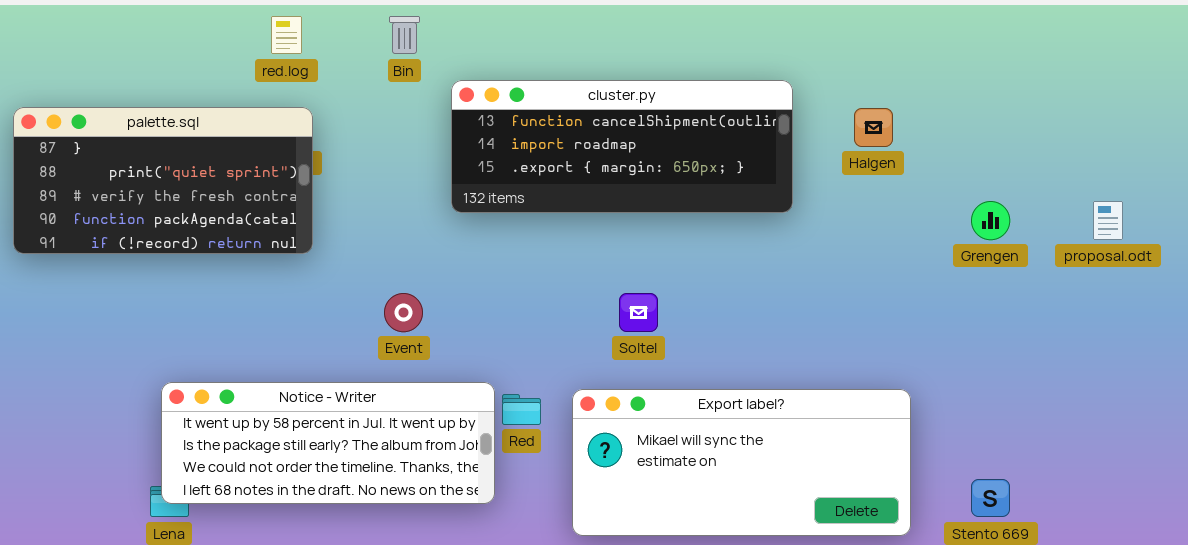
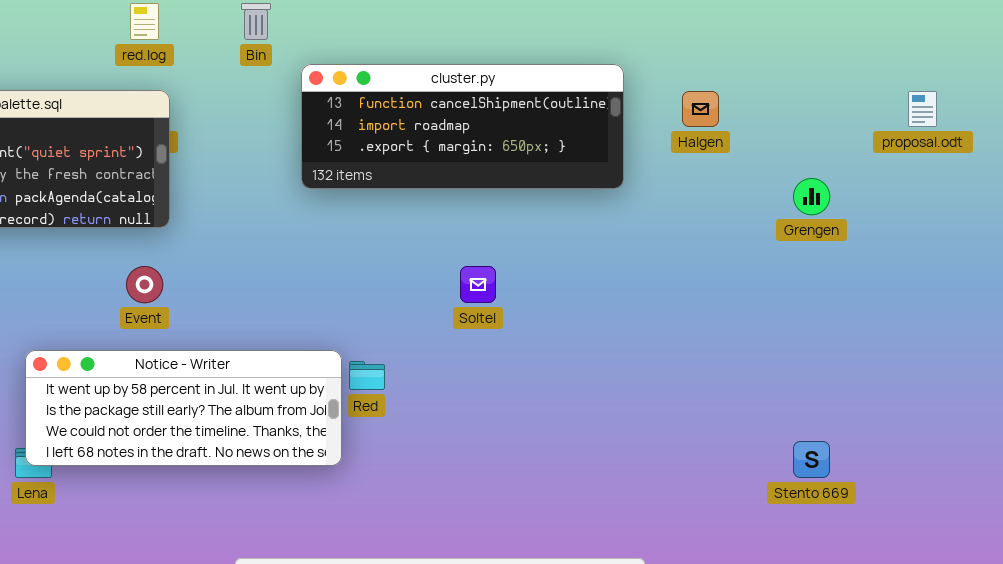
proposal.odt: [1093,201,1123,240] -> [908,91,937,127], moved
Event: [384,293,423,332] -> [126,266,163,303], moved
Export label?: [572,389,911,536] -> none, closed

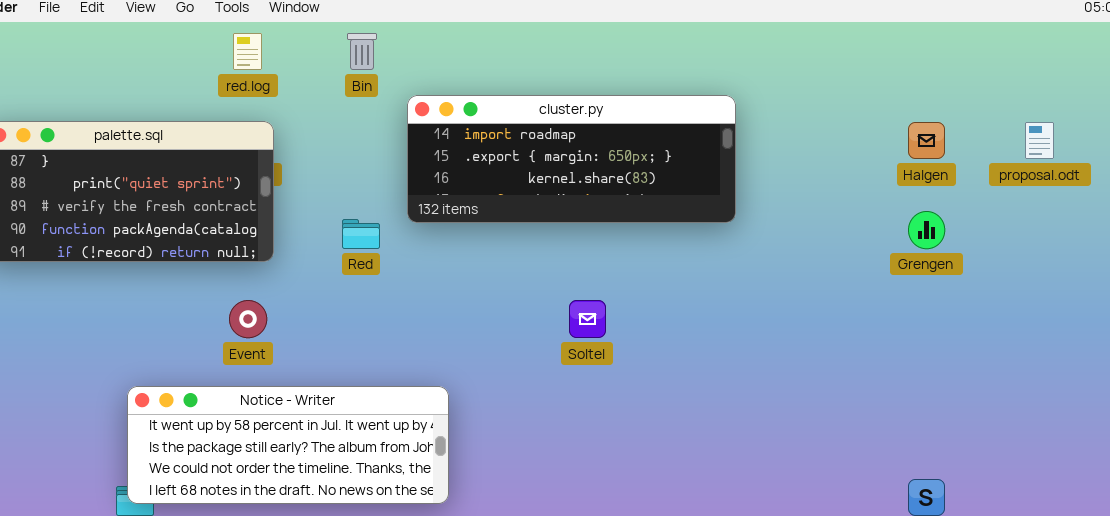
cluster.py: [301,64,624,189] -> [407,95,736,223], scrolled down 1 row
Halgen: [682,91,719,127] -> [908,122,945,159], moved
Red: [349,361,385,390] -> [342,219,380,249], moved

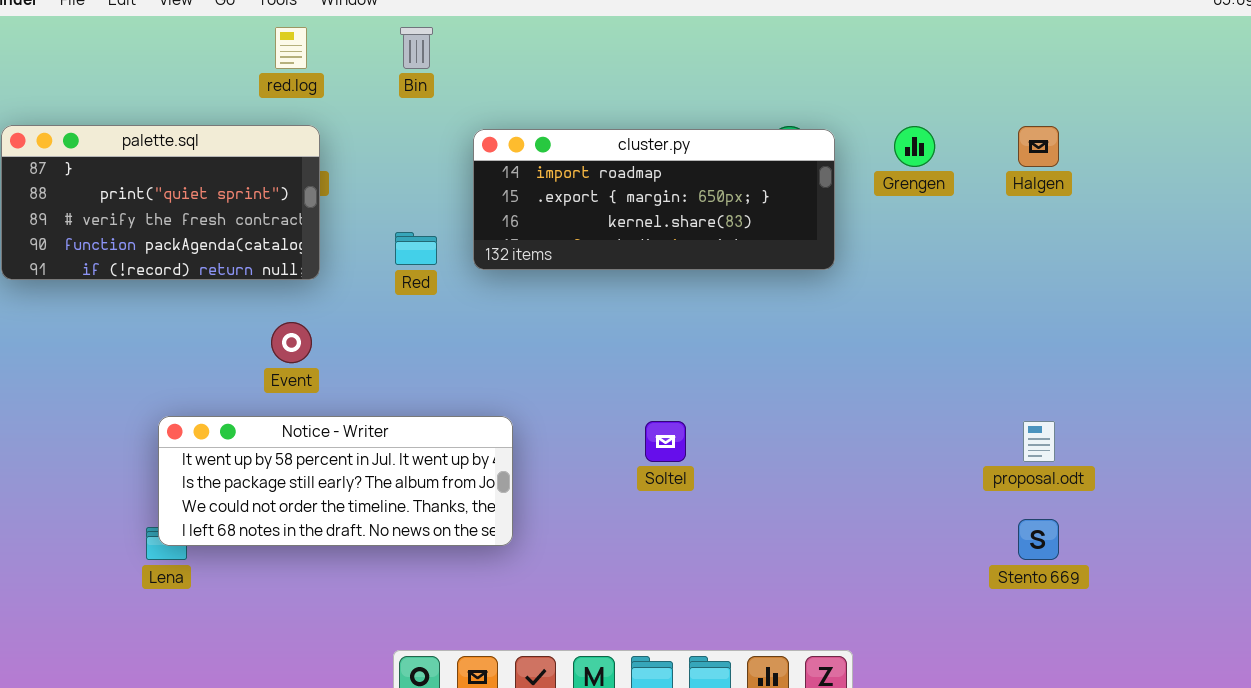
cluster.py: [407,95,736,223] -> [473,129,835,270], moved
proposal.odt: [1025,122,1054,159] -> [1023,421,1055,462], moved
Grengen: [908,211,945,249] -> [894,126,935,167], moved
Soltel: [569,300,606,338] -> [645,421,686,462], moved

